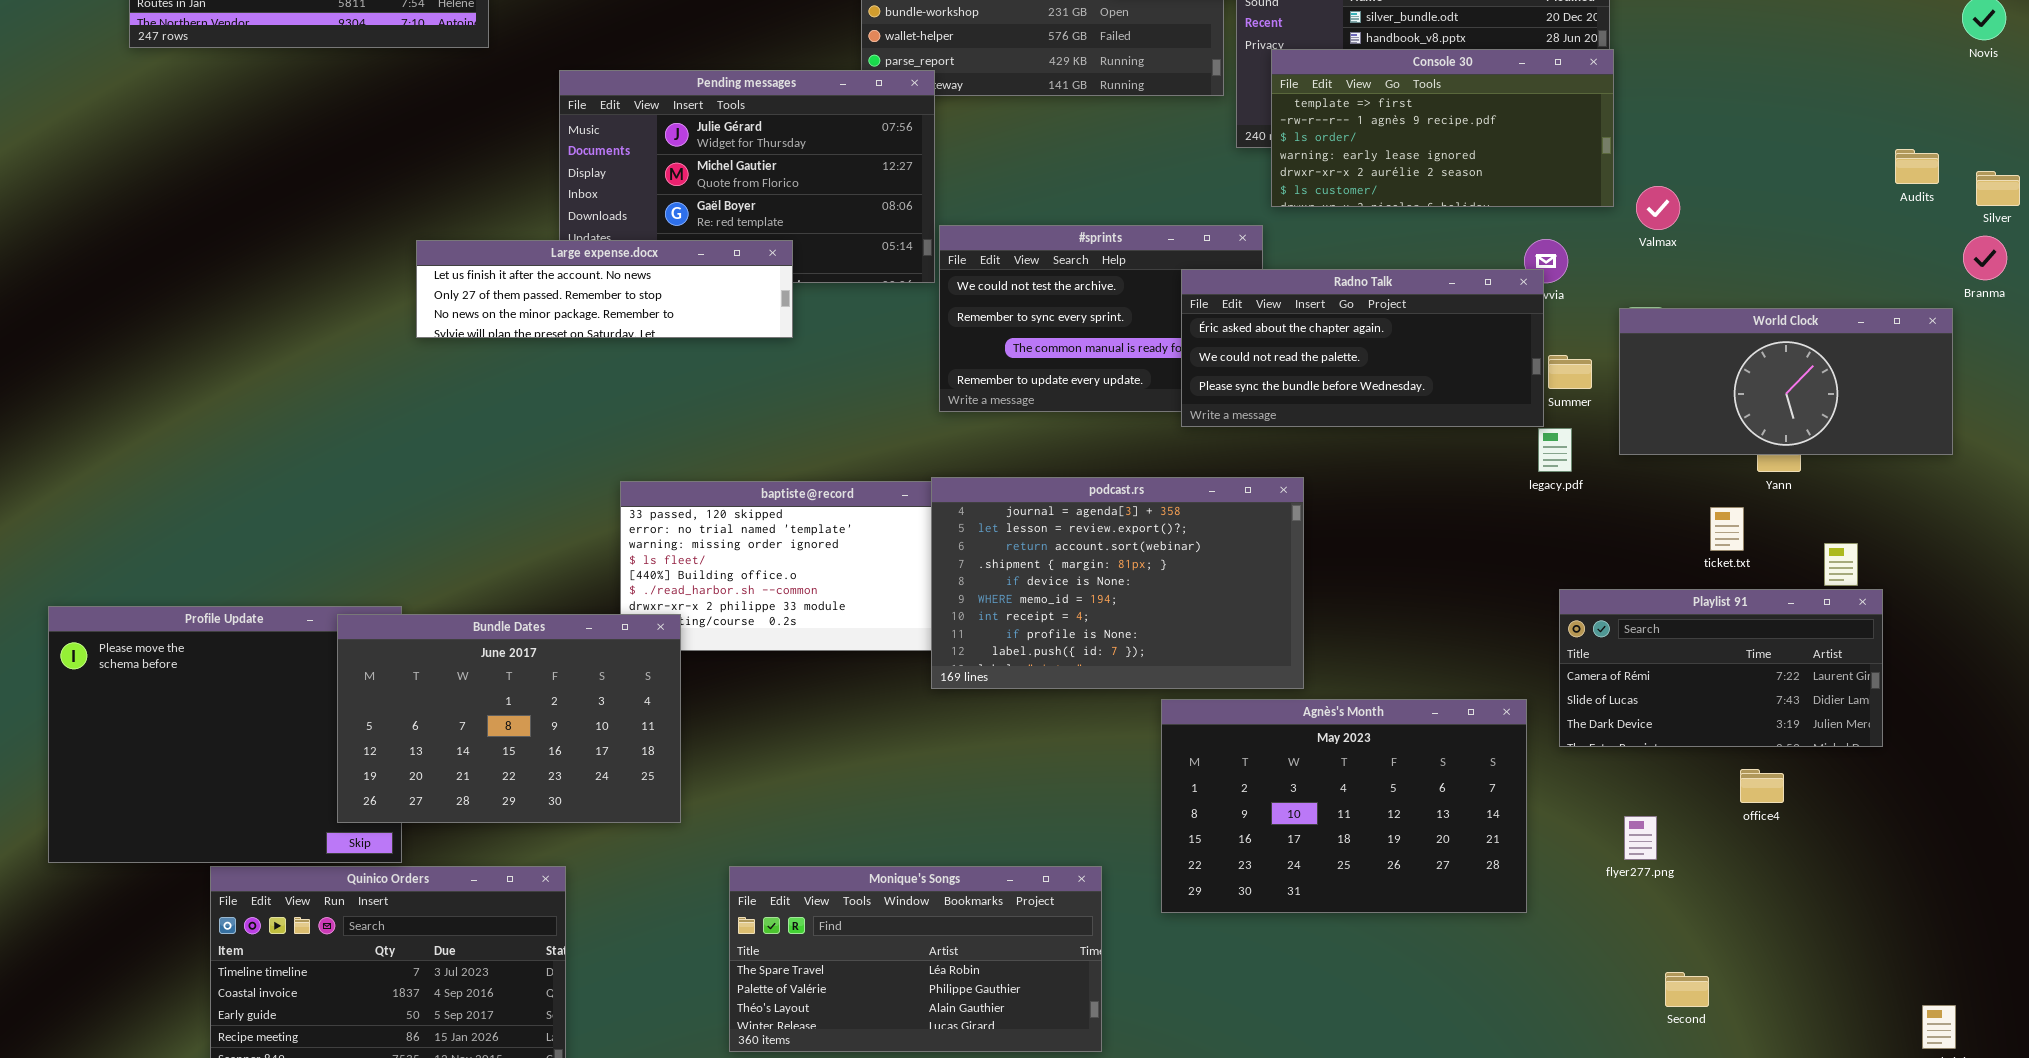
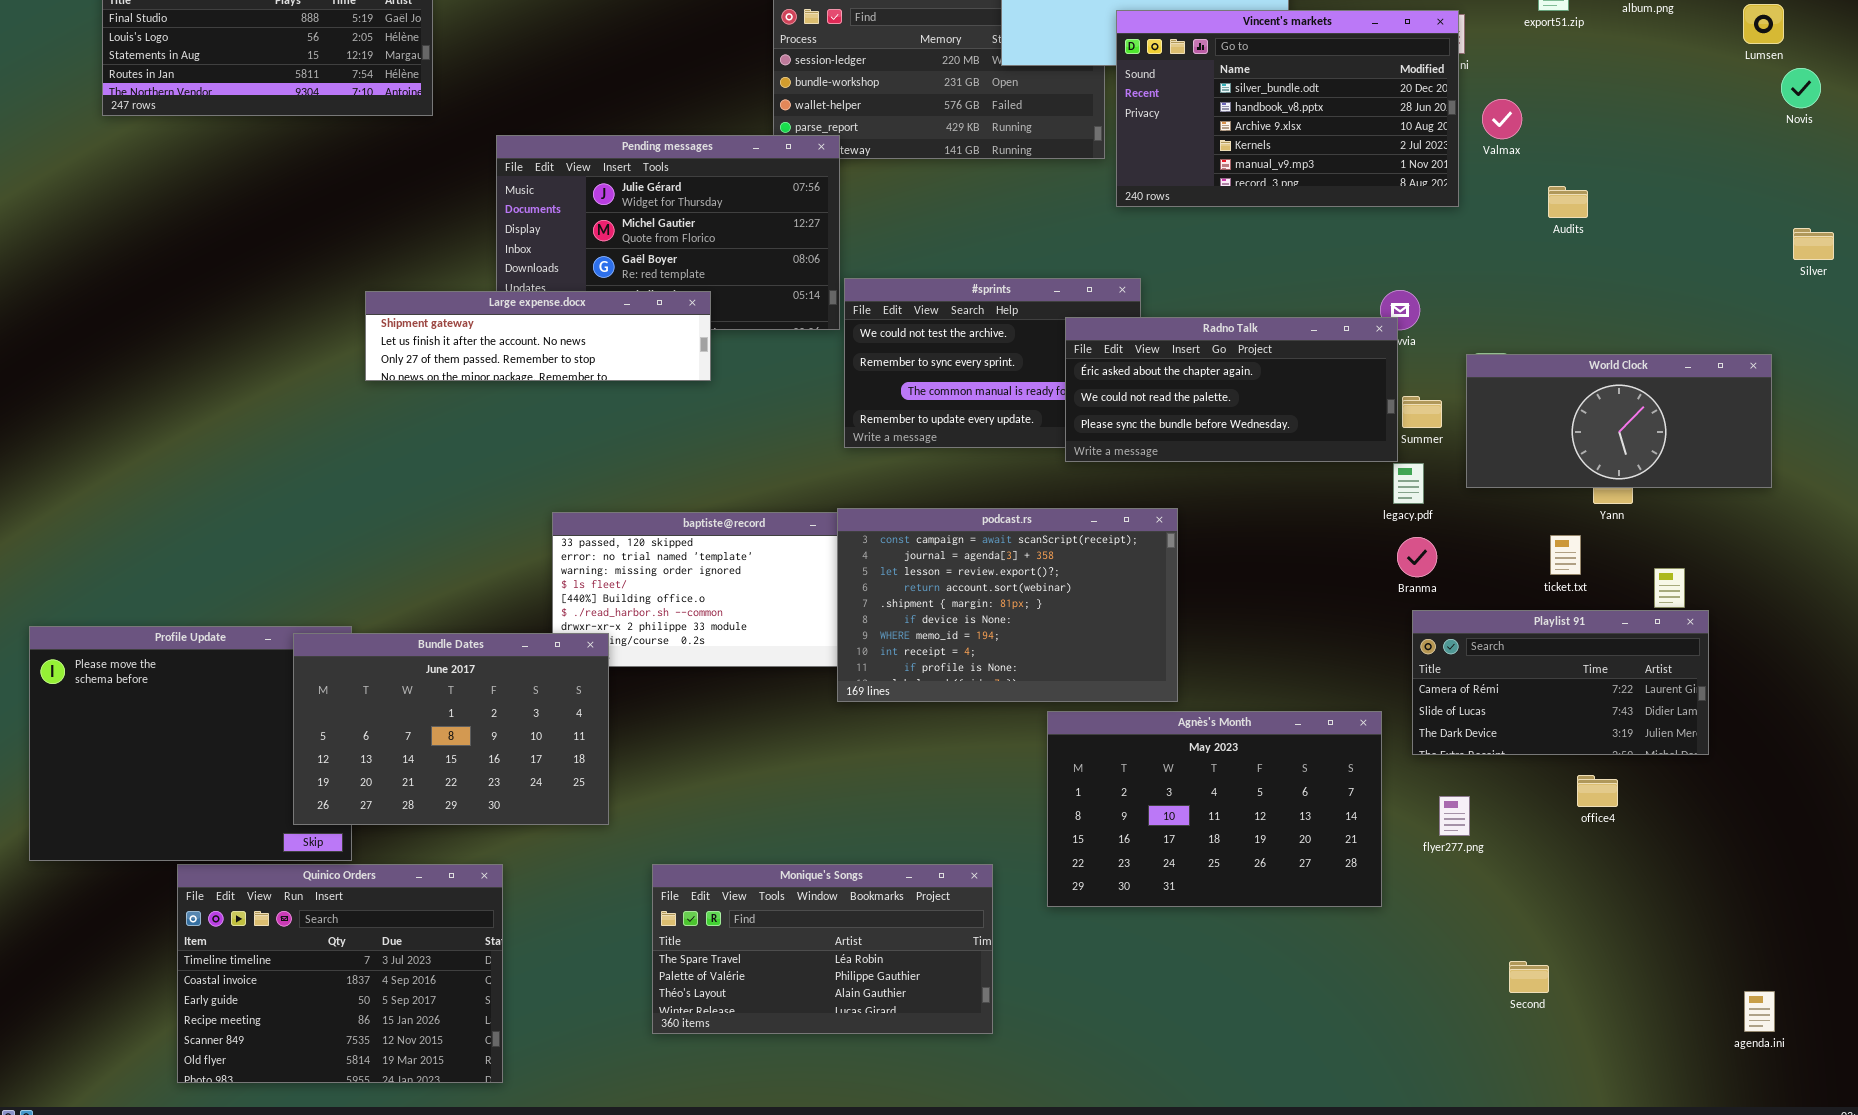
Console 30: [1271,49,1614,207] -> none, closed
Audits: [1895,149,1939,184] -> [1548,186,1588,218], moved
Valmax: [1636,186,1680,230] -> [1482,99,1522,139], moved
Branma: [1963,236,2007,280] -> [1397,537,1437,577], moved
Large expense.docx: [416,240,793,338] -> [365,291,711,381], scrolled up 1 row
podcast.rs: [931,477,1304,689] -> [837,508,1178,702], scrolled up 1 row
flyer277.png: [1624,816,1657,860] -> [1439,796,1470,836], moved

